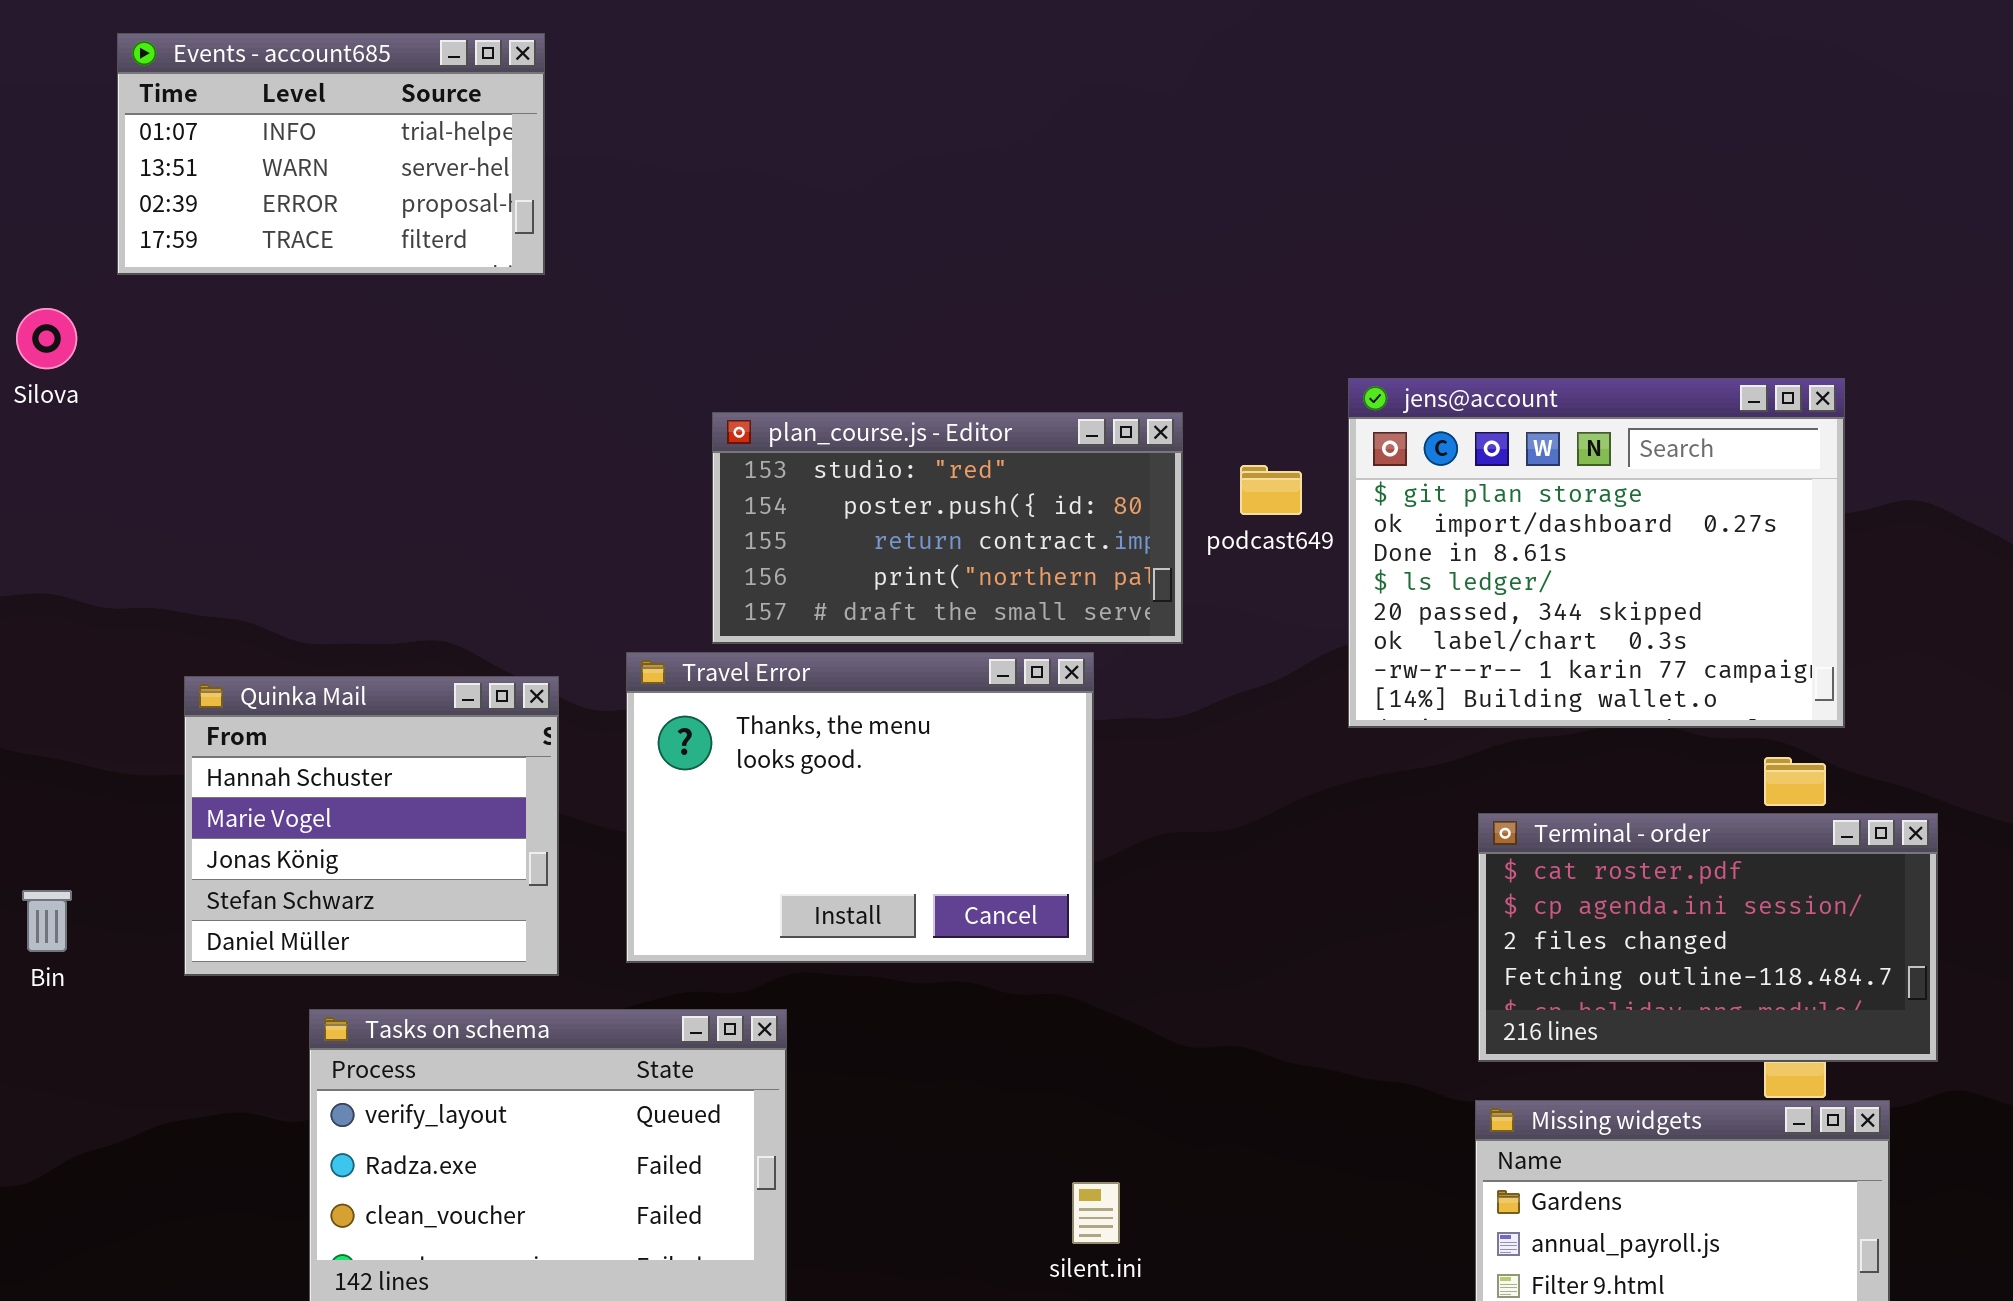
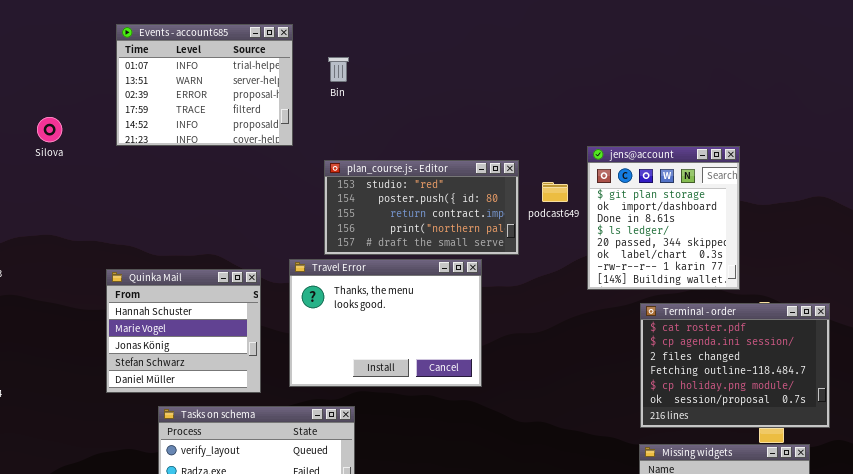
Events - account685: [117,33,545,275] -> [116,24,293,146], moved, resized
jens@account: [1348,378,1845,728] -> [587,146,740,290], resized
Terminal - order: [1478,813,1938,1062] -> [640,303,830,428], resized
Bin: [22,890,72,952] -> [328,57,349,82], moved

